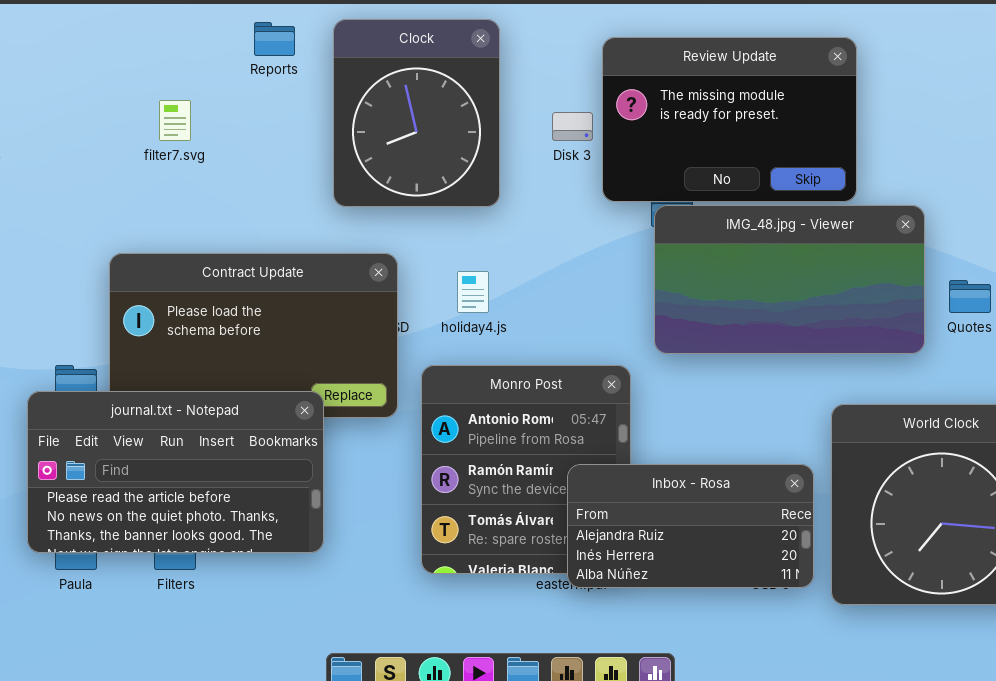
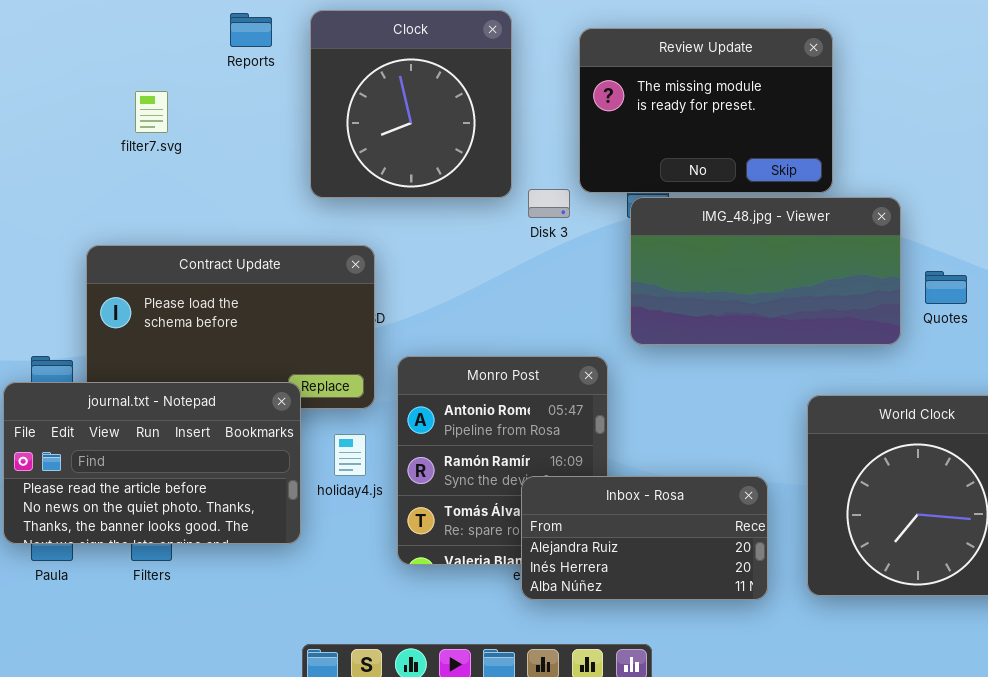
Clock: [333,19,500,207] -> [310,10,512,198], resized
Disk 3: [552,112,593,141] -> [528,189,570,218], moved
holiday4.js: [457,271,489,313] -> [334,434,366,476], moved
Inbox - Rosa: [567,464,814,588] -> [521,476,768,600], moved

